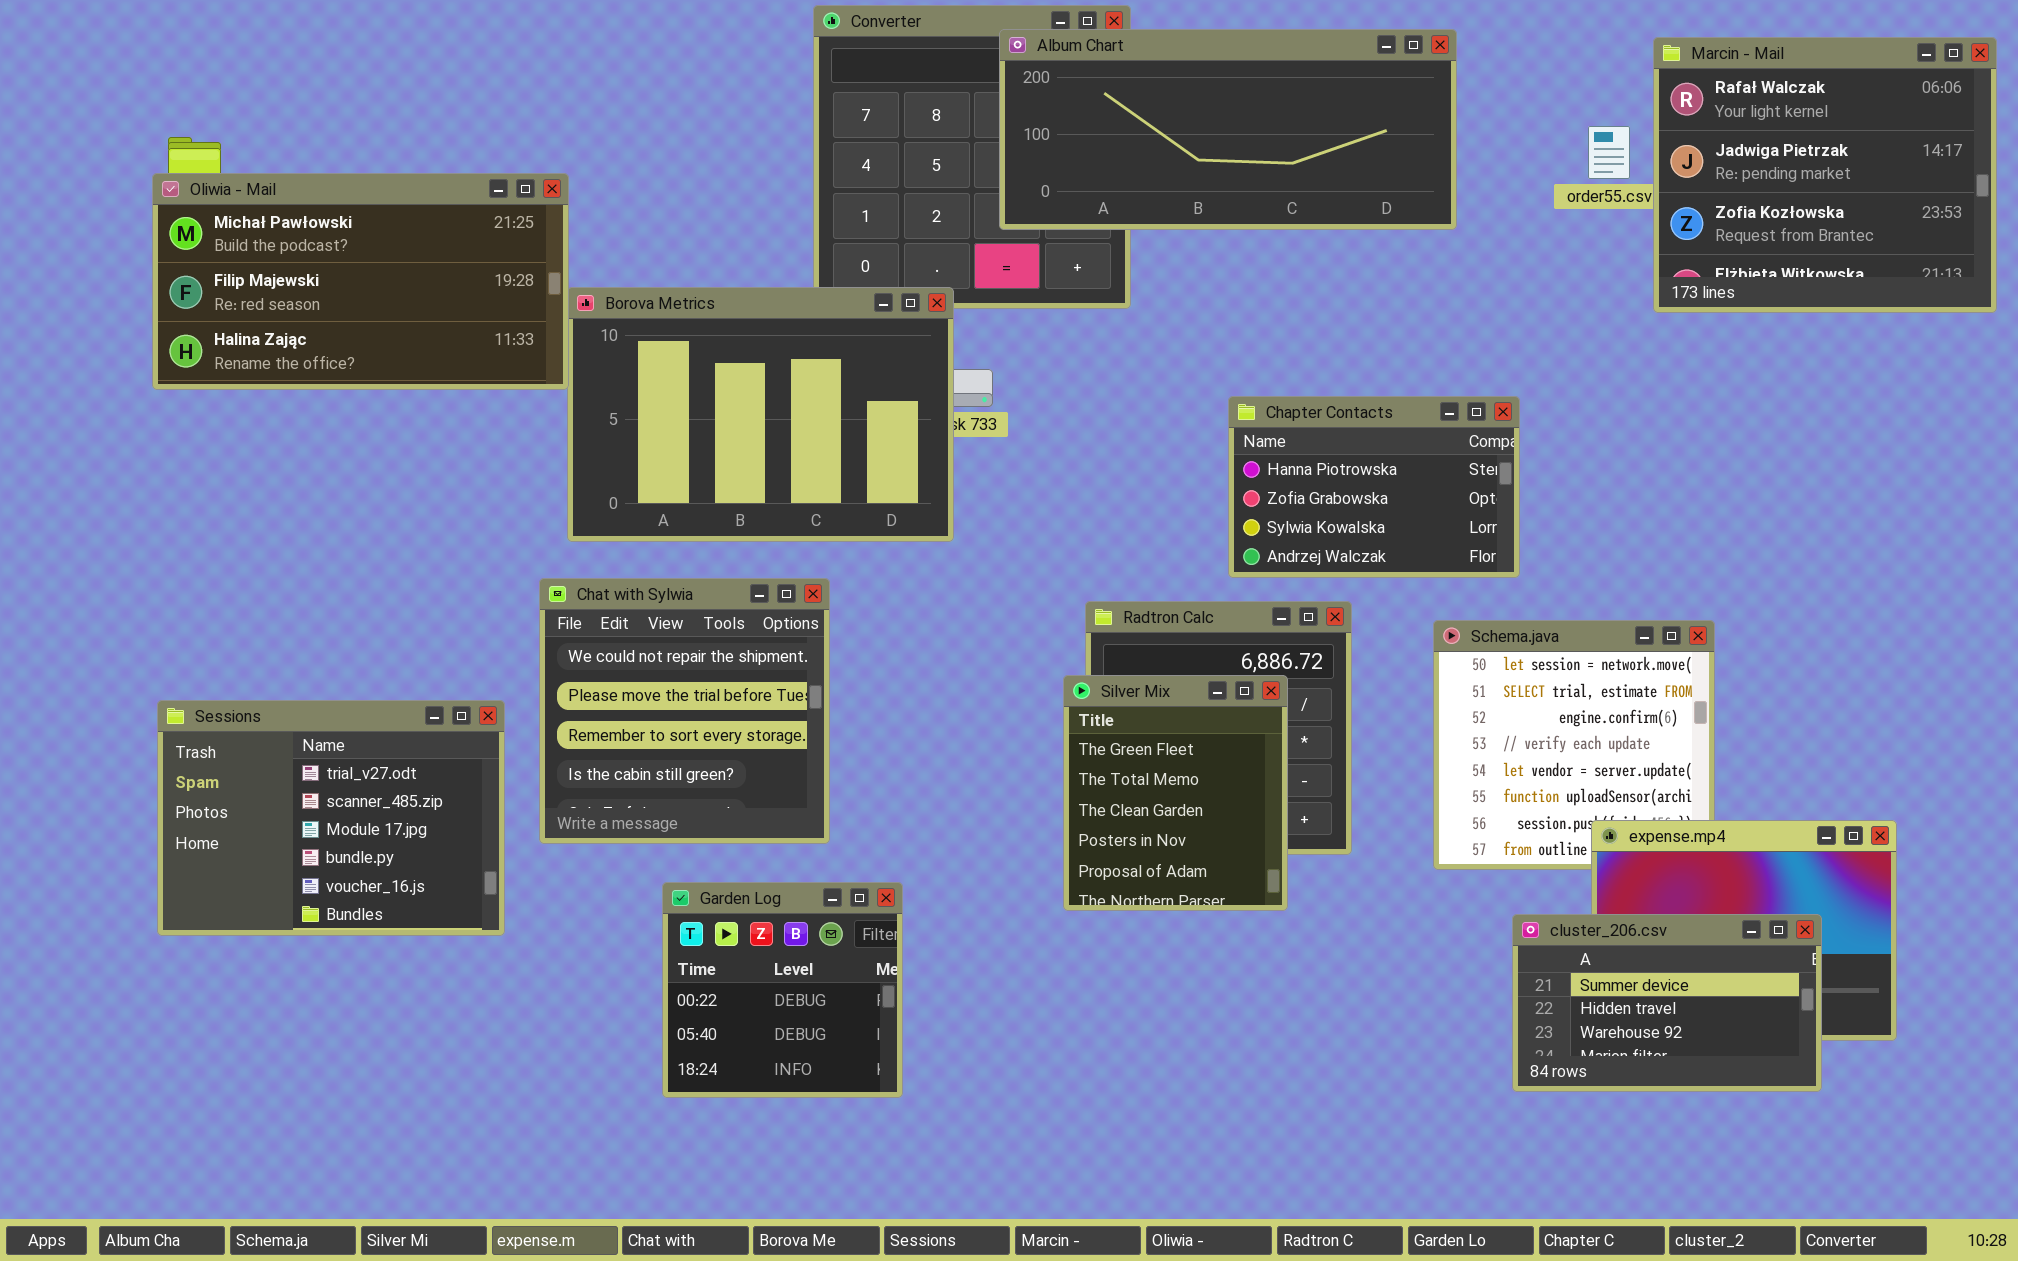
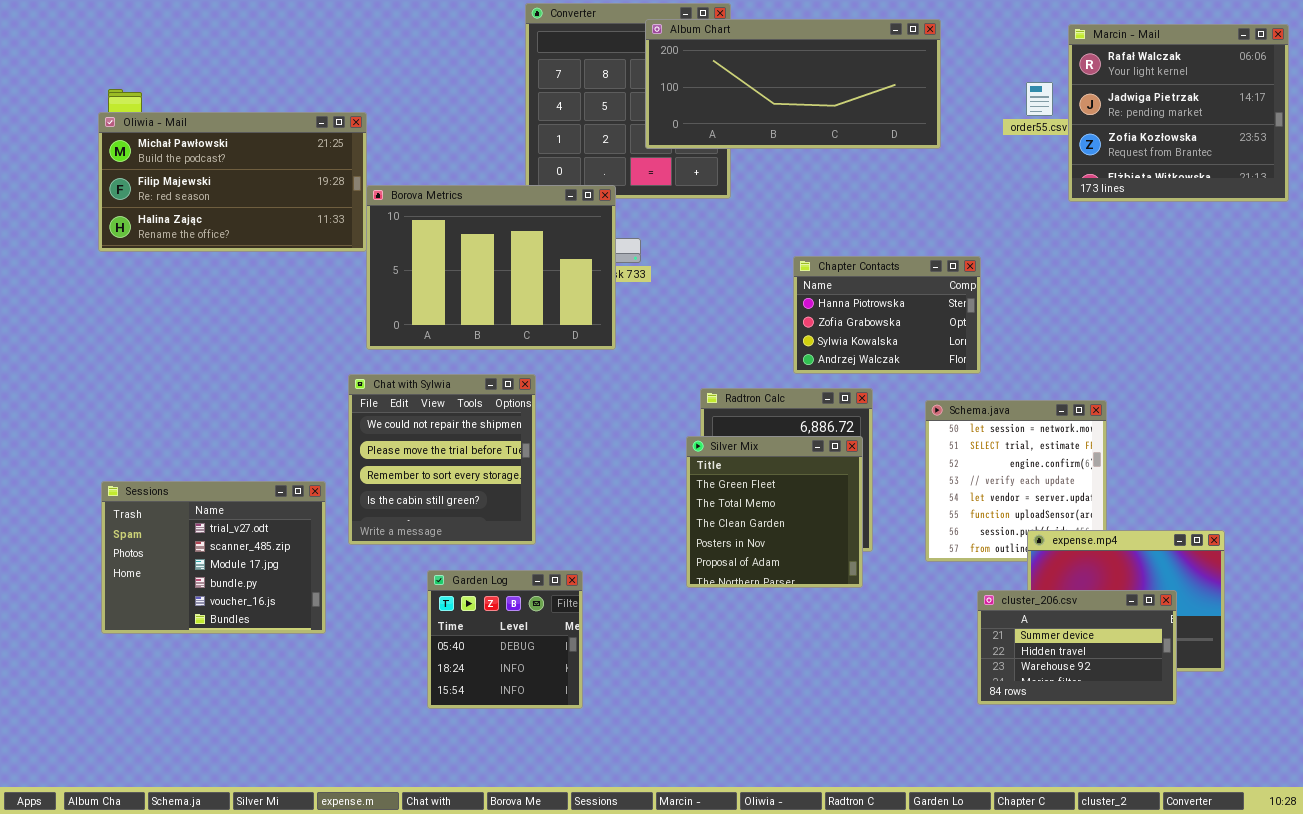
Silver Mix: [1063,675,1288,911] -> [686,436,863,588], resized
Sessions: [157,700,505,936] -> [101,481,326,634], moved
Garden Log: [662,882,903,1098] -> [427,570,583,709], scrolled down 1 row

